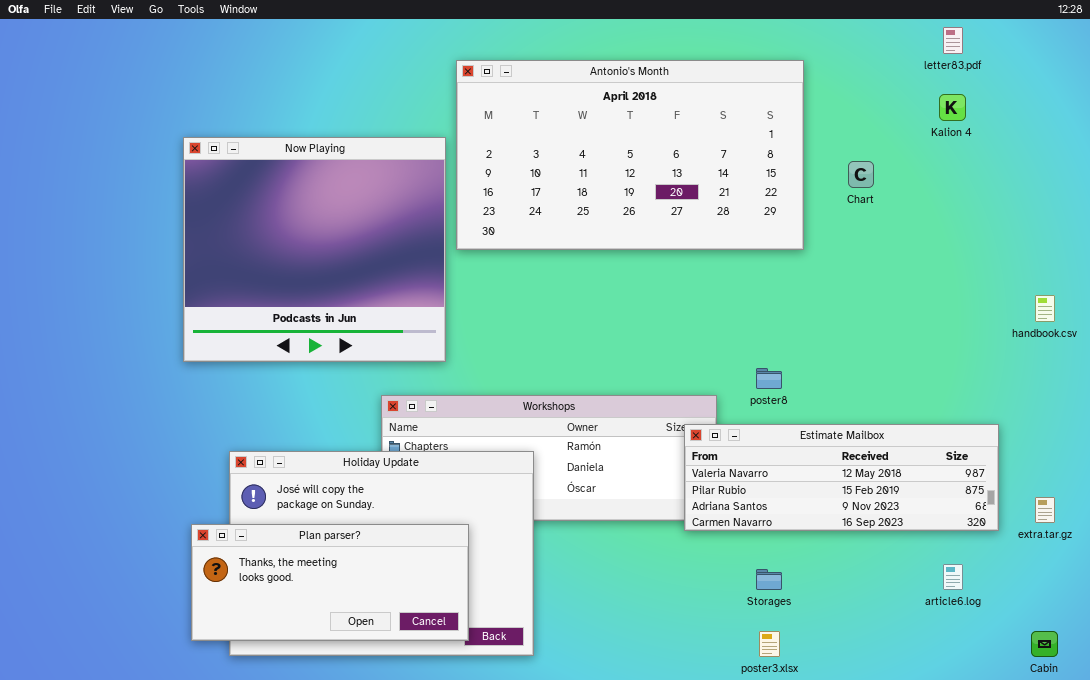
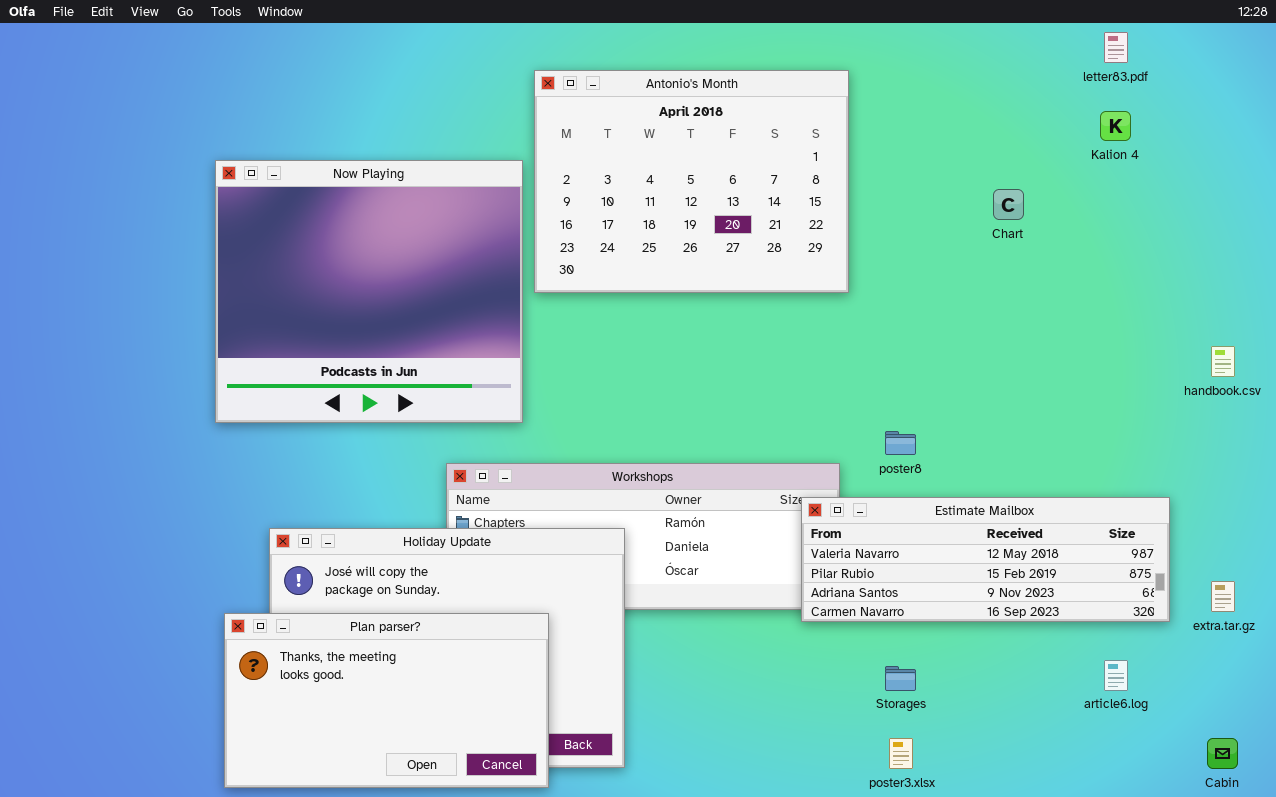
Antonio's Month: [456,60,804,250] -> [534,70,849,293], resized
Plan parser?: [191,524,469,641] -> [224,613,549,788], resized

